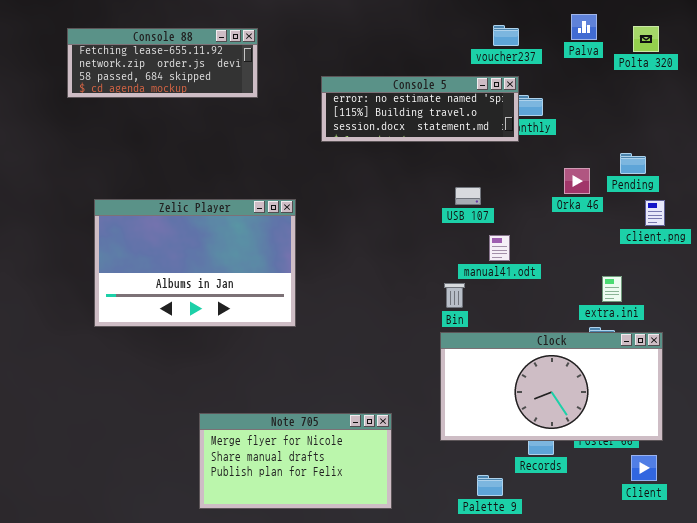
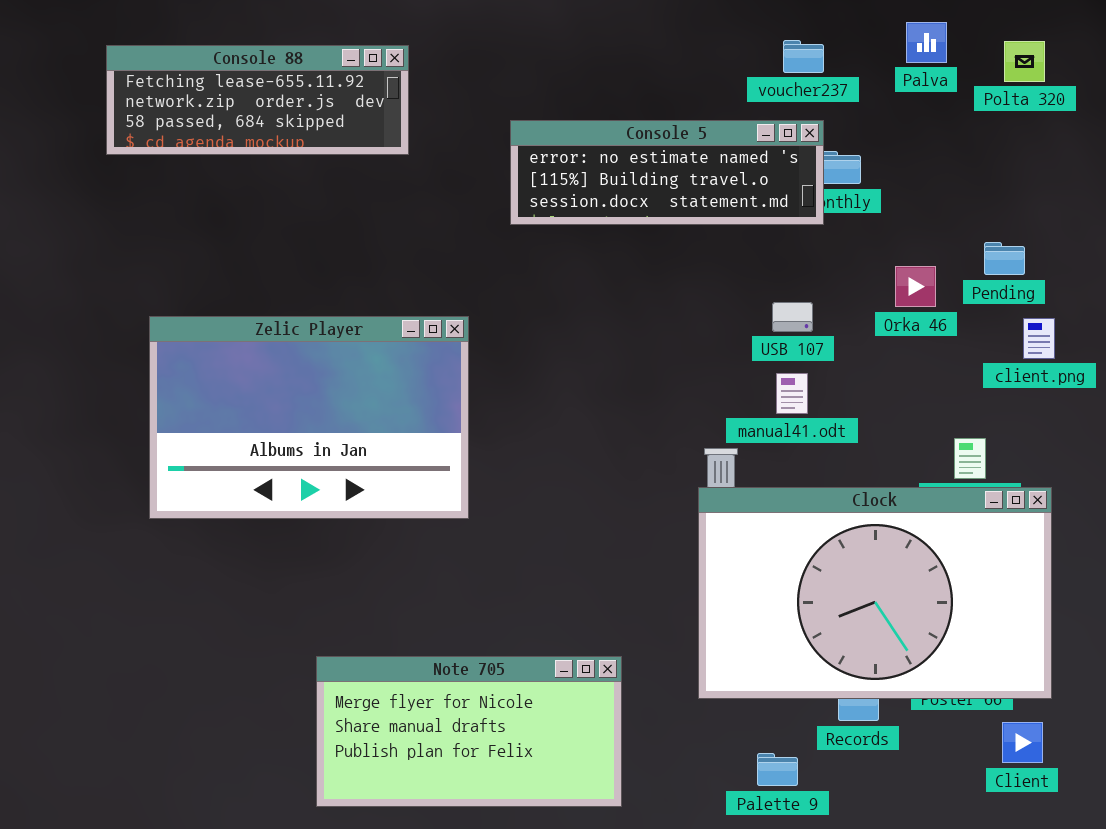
USB 107: [455,187,481,205] -> [772,302,813,332], moved
Clock: [440,332,663,441] -> [698,487,1052,699], resized

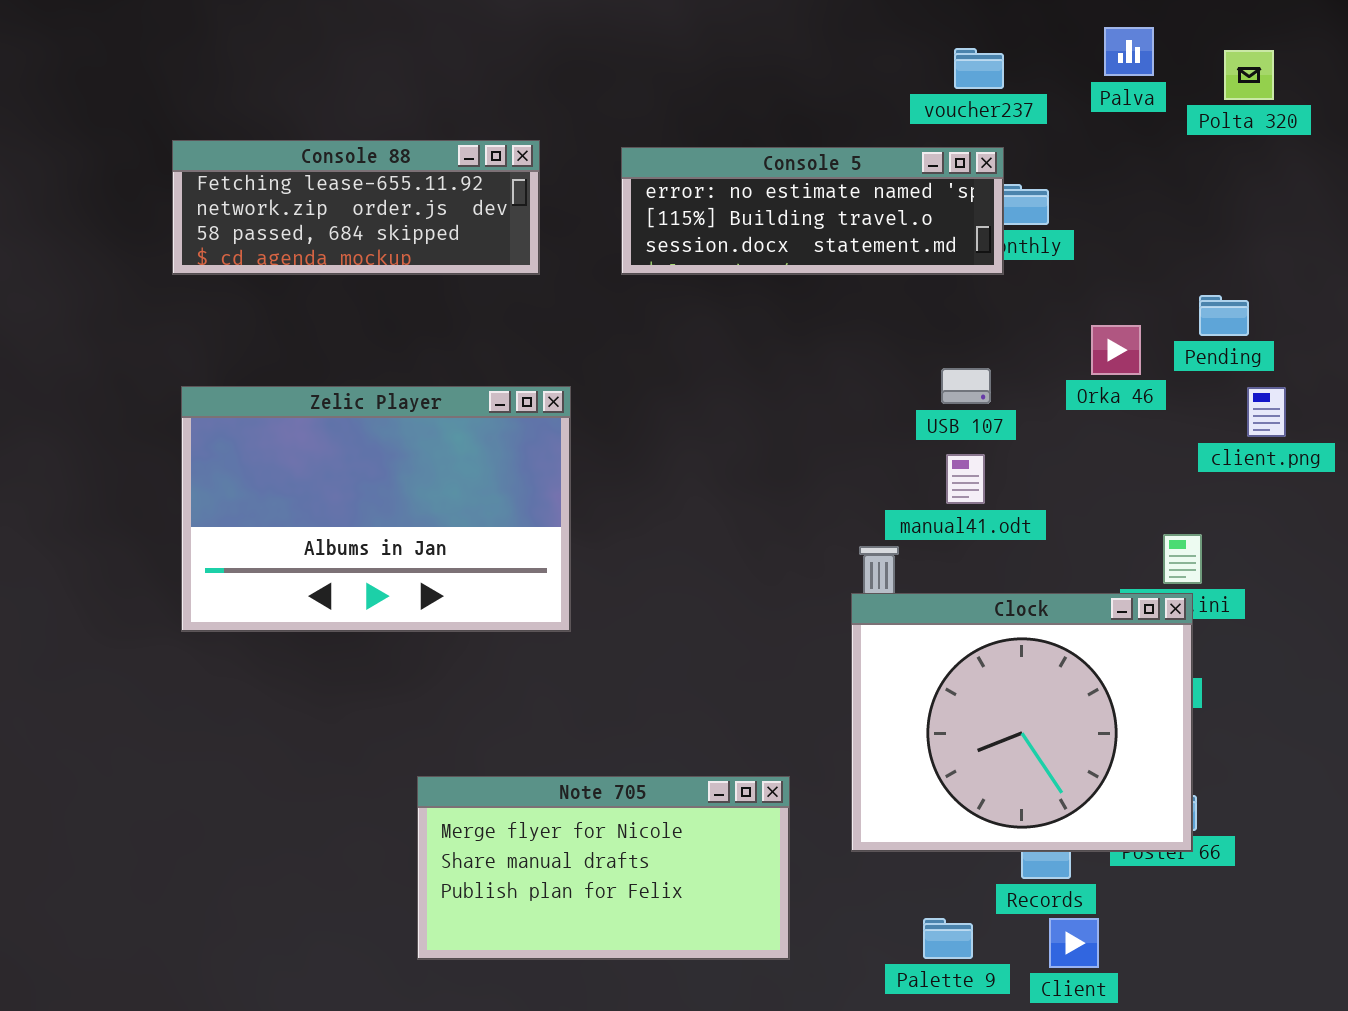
Console 88: [106,45,409,155] -> [172,140,540,275], moved
Clock: [698,487,1052,699] -> [851,593,1193,852], resized
Note 705: [316,656,622,807] -> [417,776,790,960], moved
Client: [1002,722,1043,763] -> [1049,918,1099,968], moved

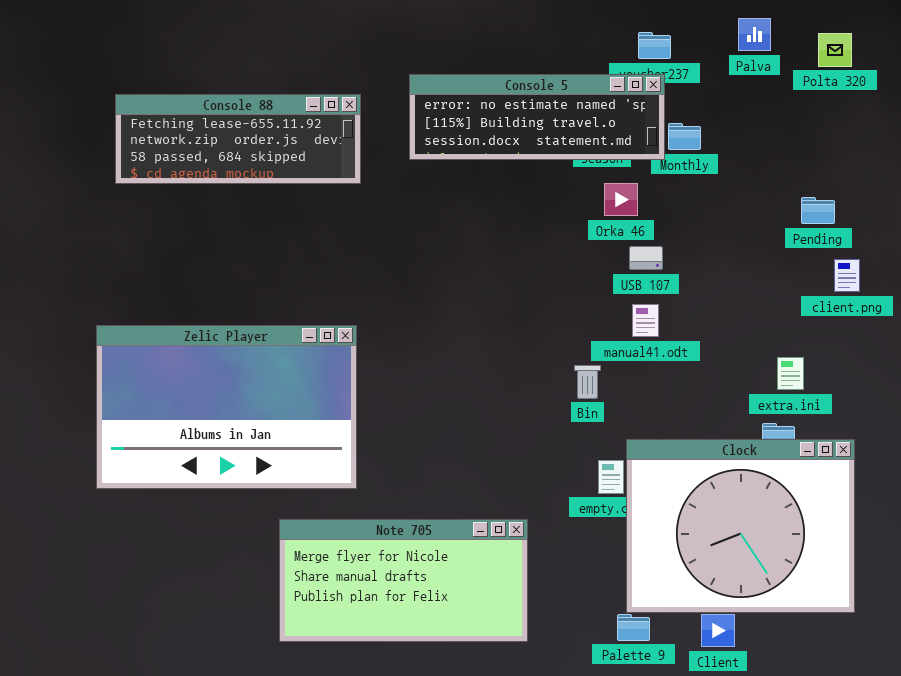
Console 5: [621,147,1004,275] -> [409,74,665,160], moved
Orka 46: [1091,325,1141,375] -> [604,183,638,216], moved
Zelic Player: [181,386,571,632] -> [96,325,357,489], moved
Clock: [851,593,1193,852] -> [626,439,855,613], moved

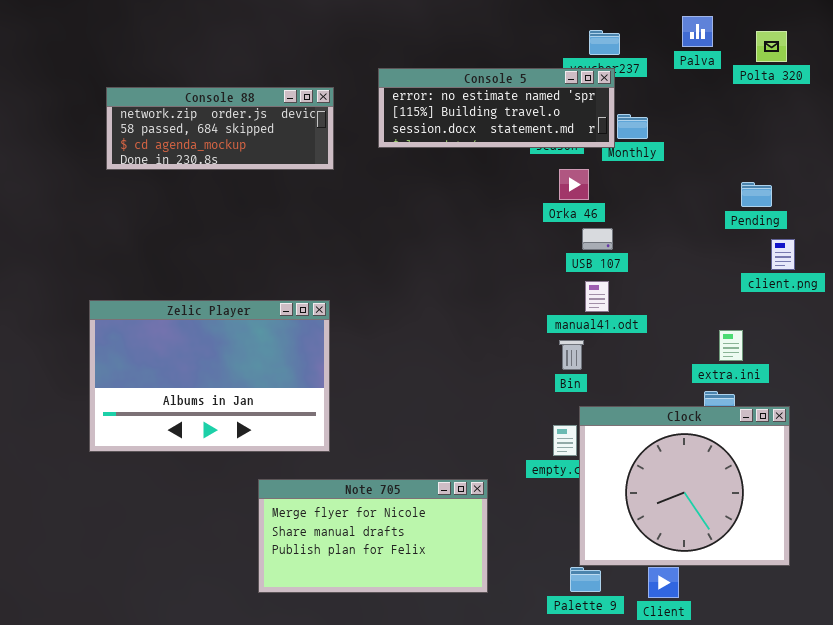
Console 88: [115,94,361,184] -> [106,87,334,170], scrolled down 1 row
Bin: [574,365,601,399] -> [559,340,584,370], moved

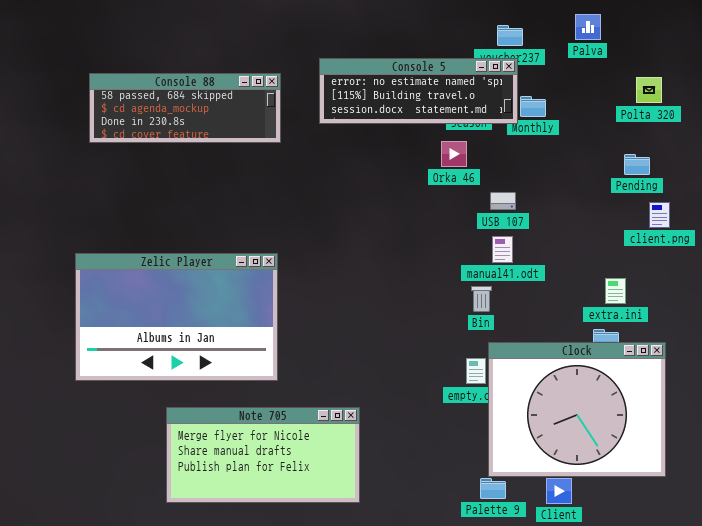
Polta 320: [756,31,787,62] -> [636,77,662,103], moved
Console 88: [106,87,334,170] -> [89,73,281,143], scrolled down 1 row
Orka 46: [559,169,589,200] -> [441,141,467,167], moved
Note 705: [258,479,488,593] -> [166,407,360,503], moved

